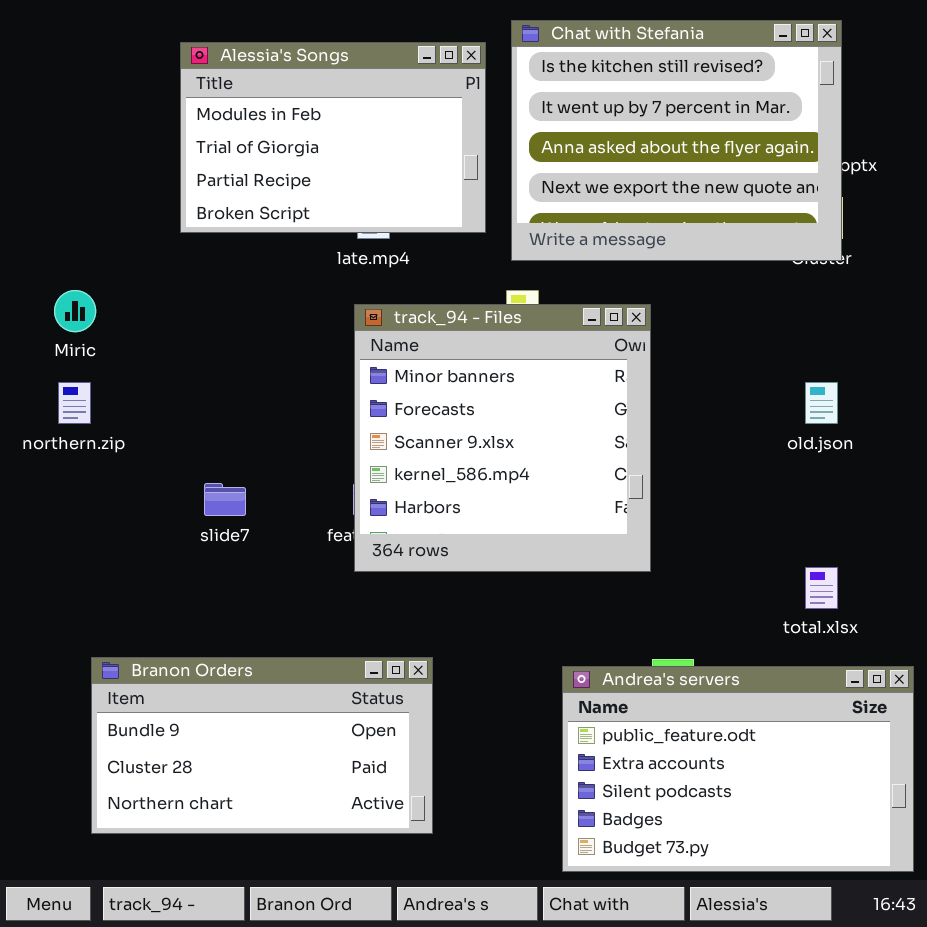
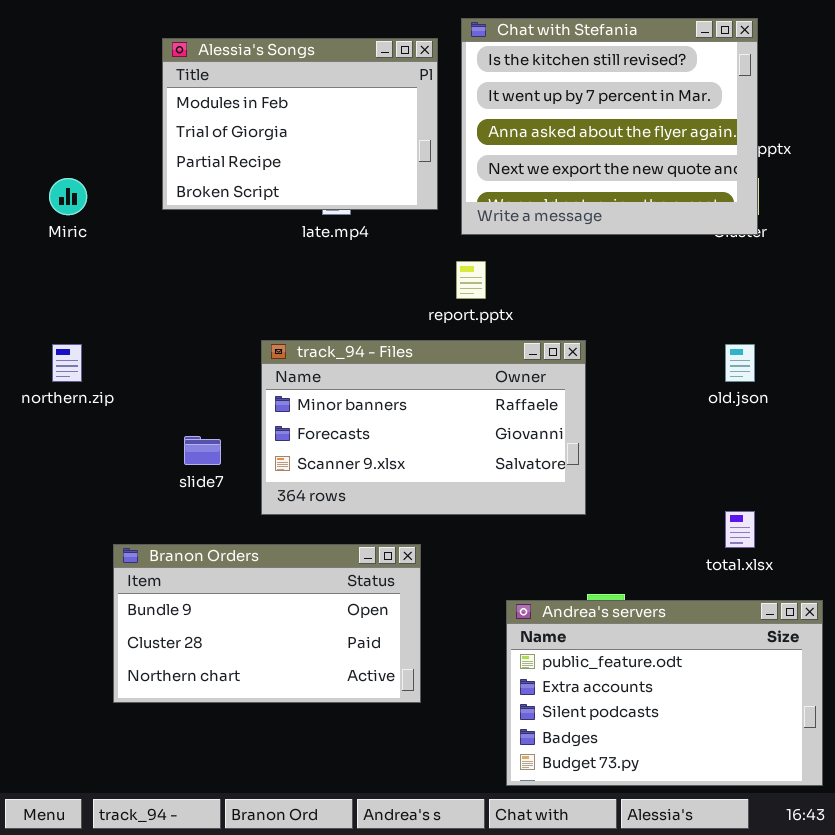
Miric: [54,290,96,332] -> [49,178,87,215], moved
track_94 - Files: [354,304,651,572] -> [261,340,586,515], resized
Branon Orders: [91,657,433,834] -> [113,544,421,703], moved

